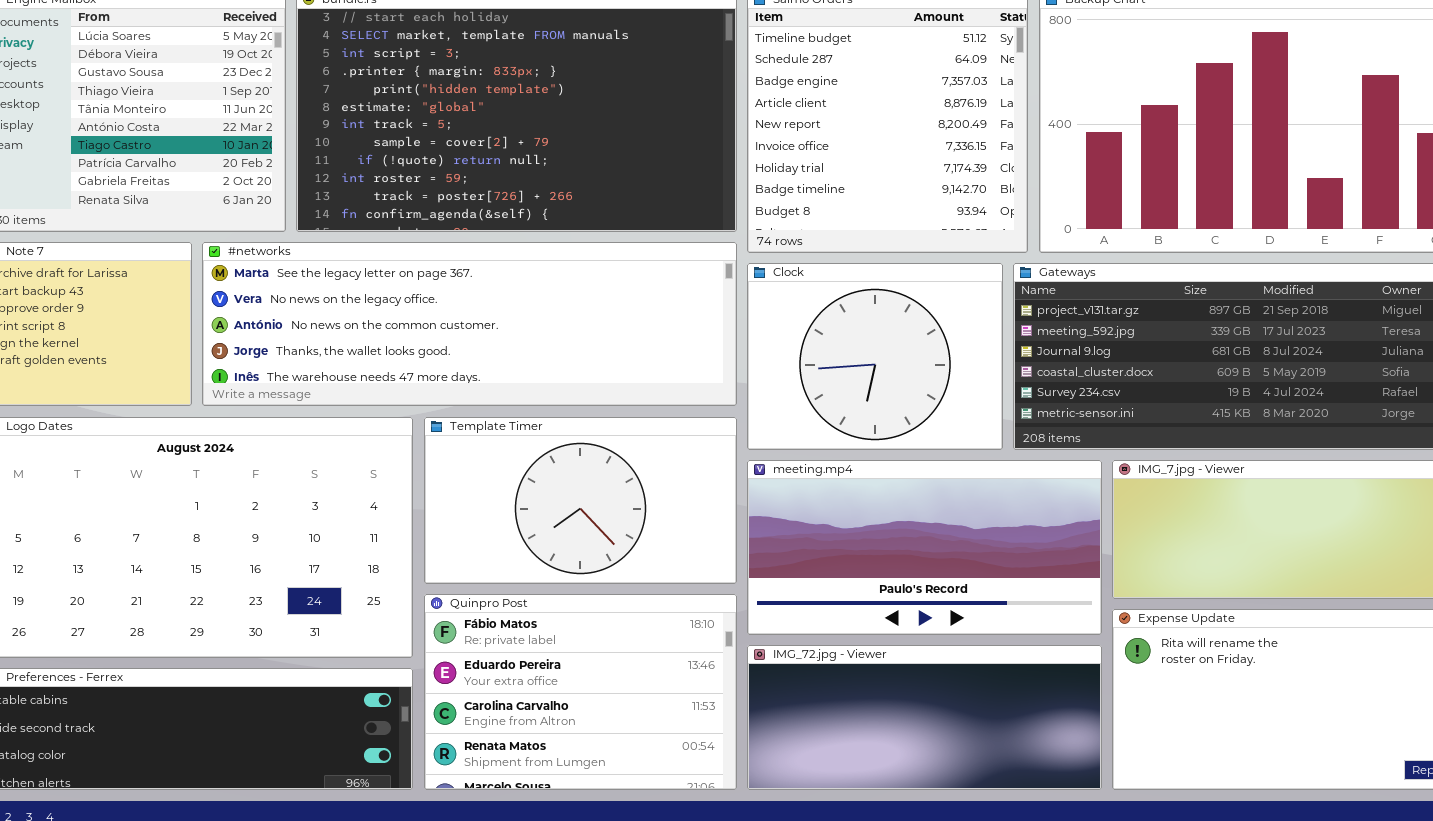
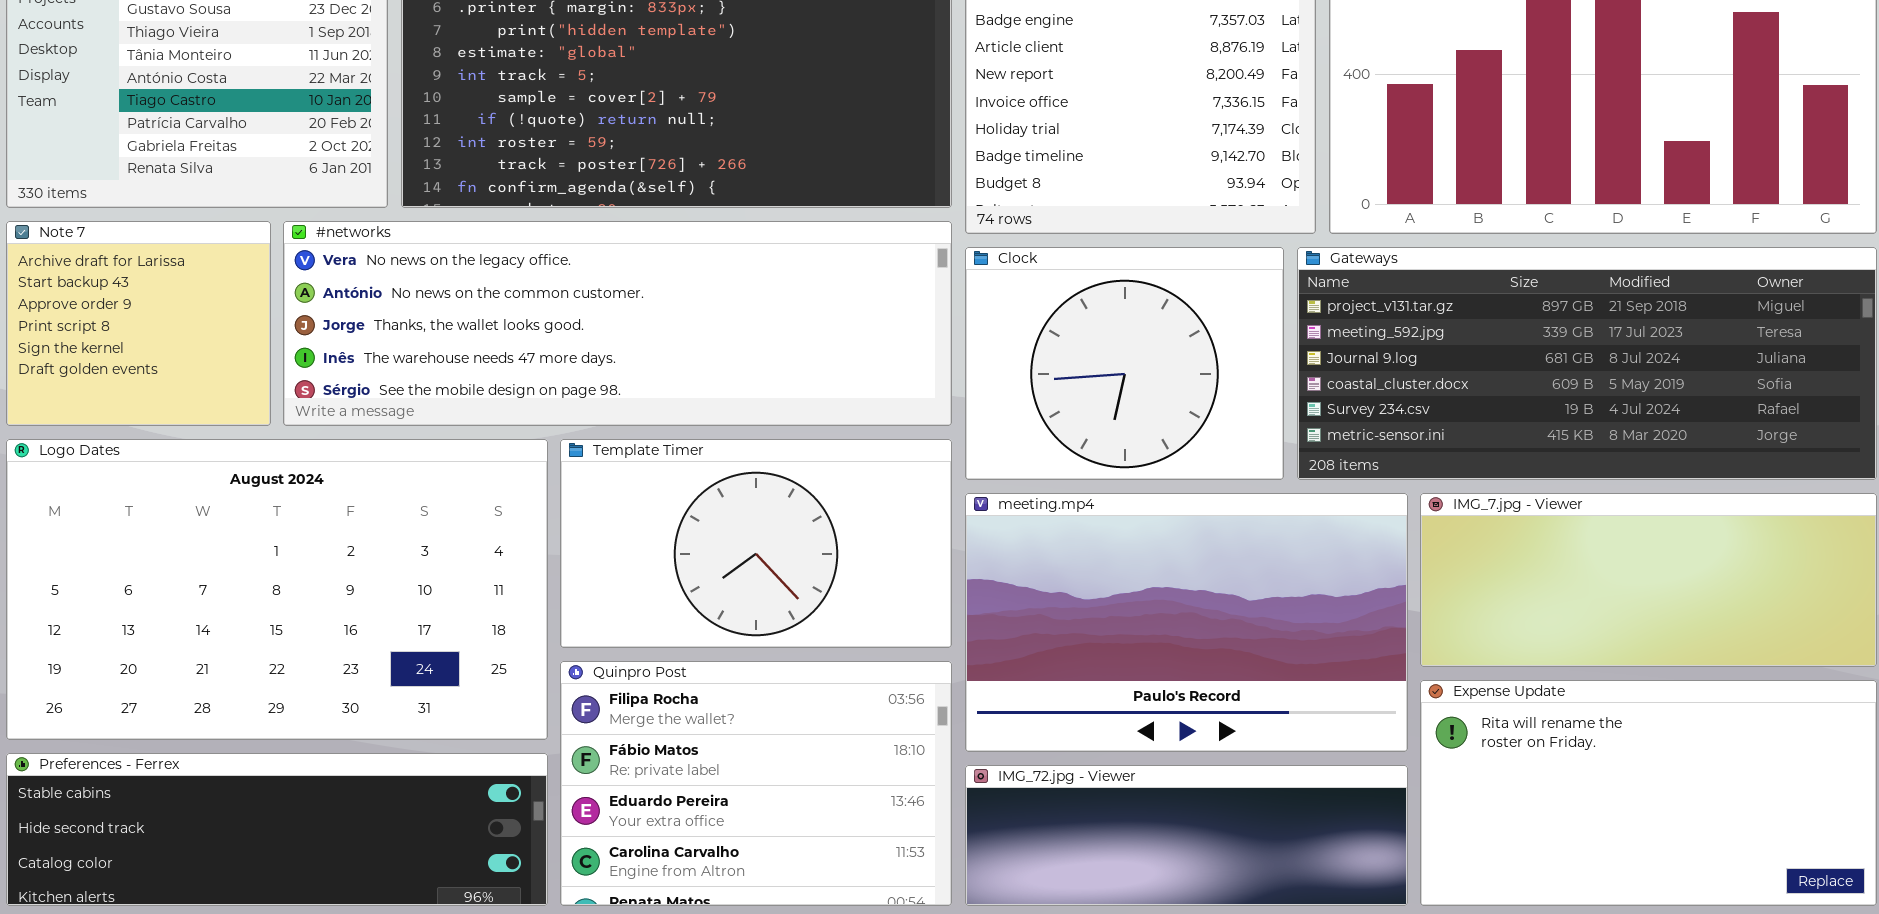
#networks: [202,242,737,406] -> [283,221,952,426], scrolled down 1 row
meeting.mp4: [747,460,1102,635] -> [965,493,1408,752], resized
Quinpro Post: [424,594,737,790] -> [560,661,952,906], scrolled up 1 row
IMG_72.jpg - Viewer: [747,645,1102,790] -> [965,765,1408,906], resized

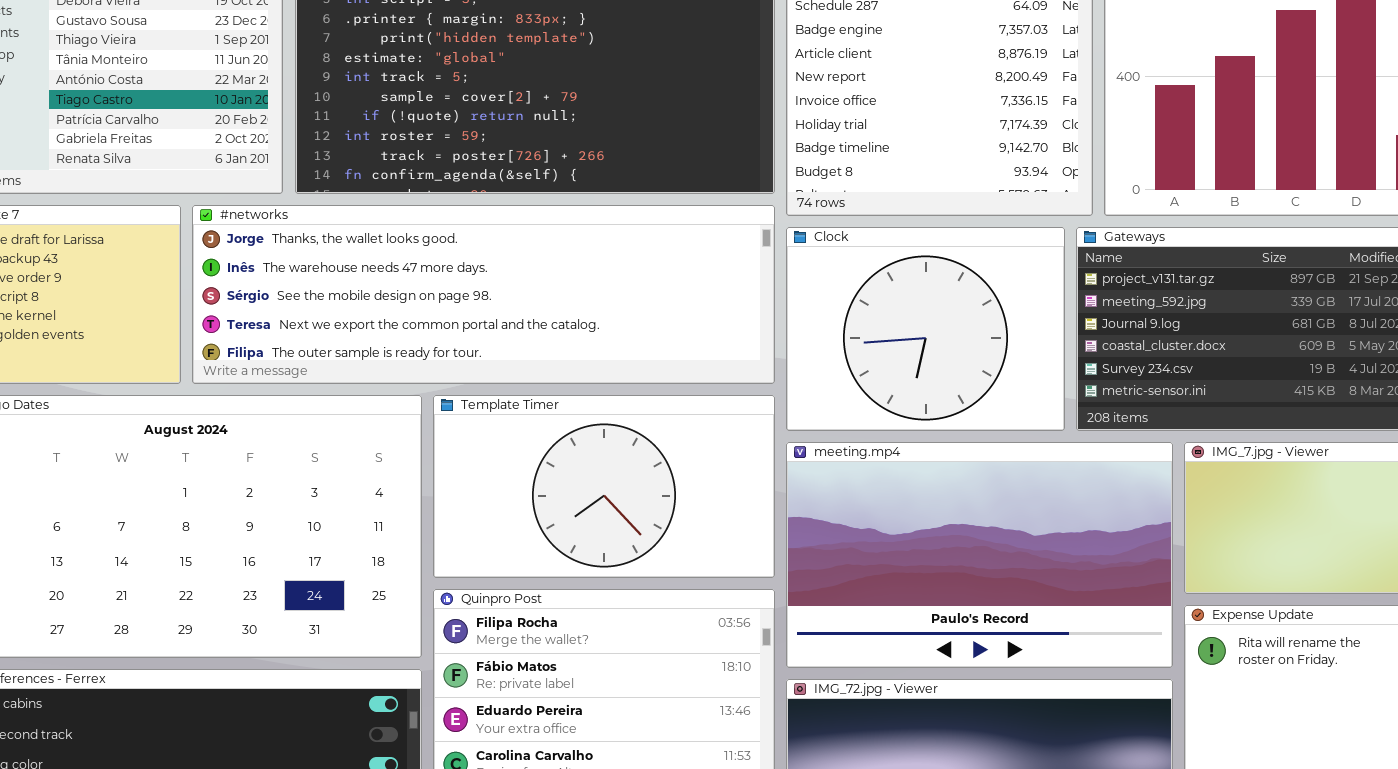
#networks: [283,221,952,426] -> [192,205,775,384], scrolled down 2 rows

